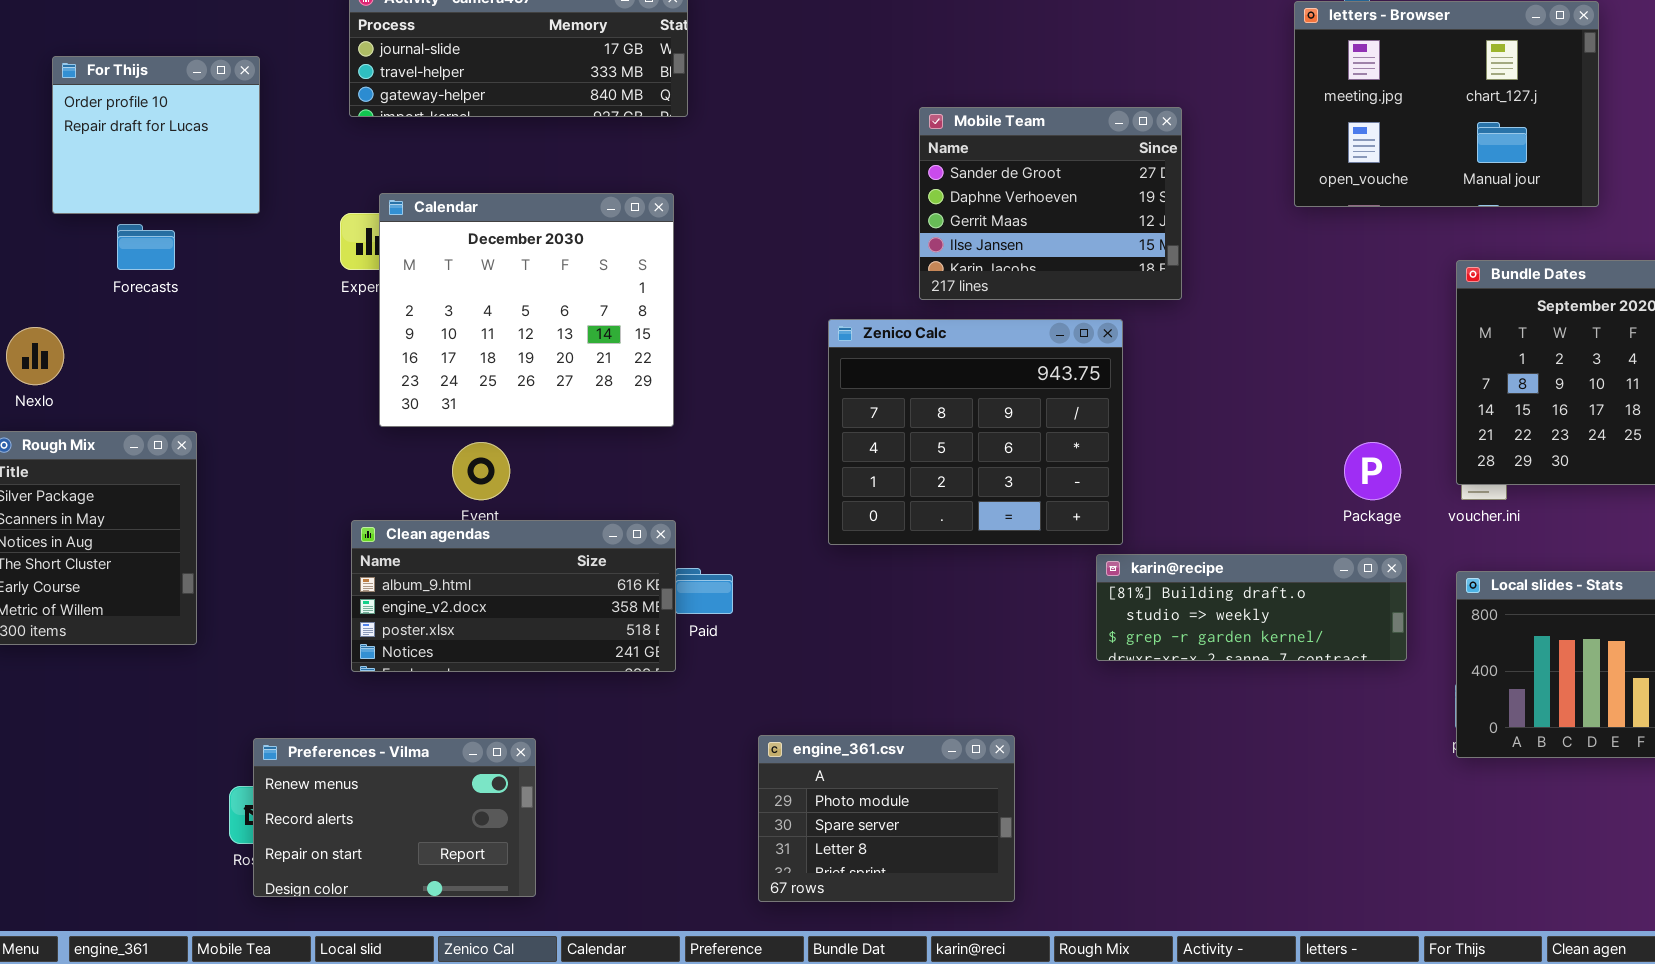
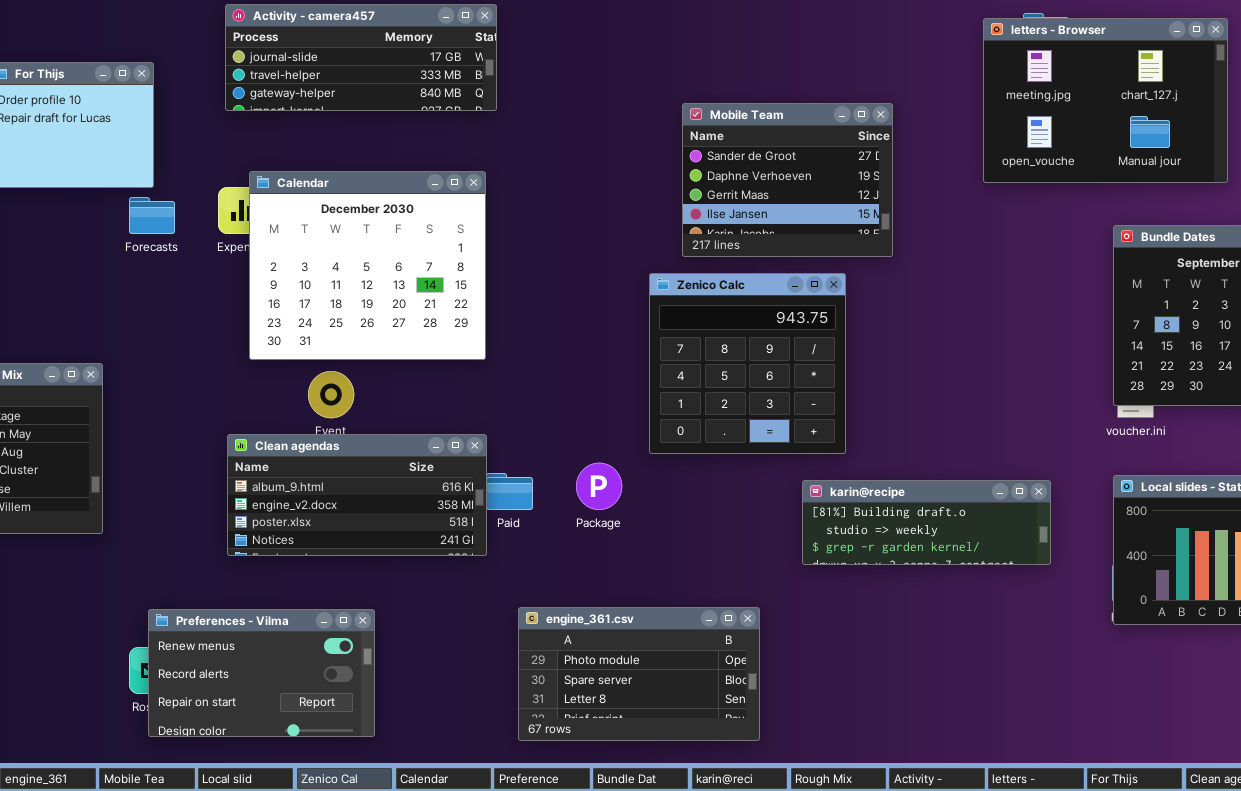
Forecasts: [117,224,175,270] -> [129,197,175,234], moved
Zenico Calc: [828,319,1123,545] -> [649,273,846,454], resized
Package: [1344,442,1401,500] -> [576,463,622,510], moved
karin@recipe: [1096,554,1407,661] -> [802,480,1051,565], moved
engine_361.csv: [758,735,1015,902] -> [518,607,760,741], resized

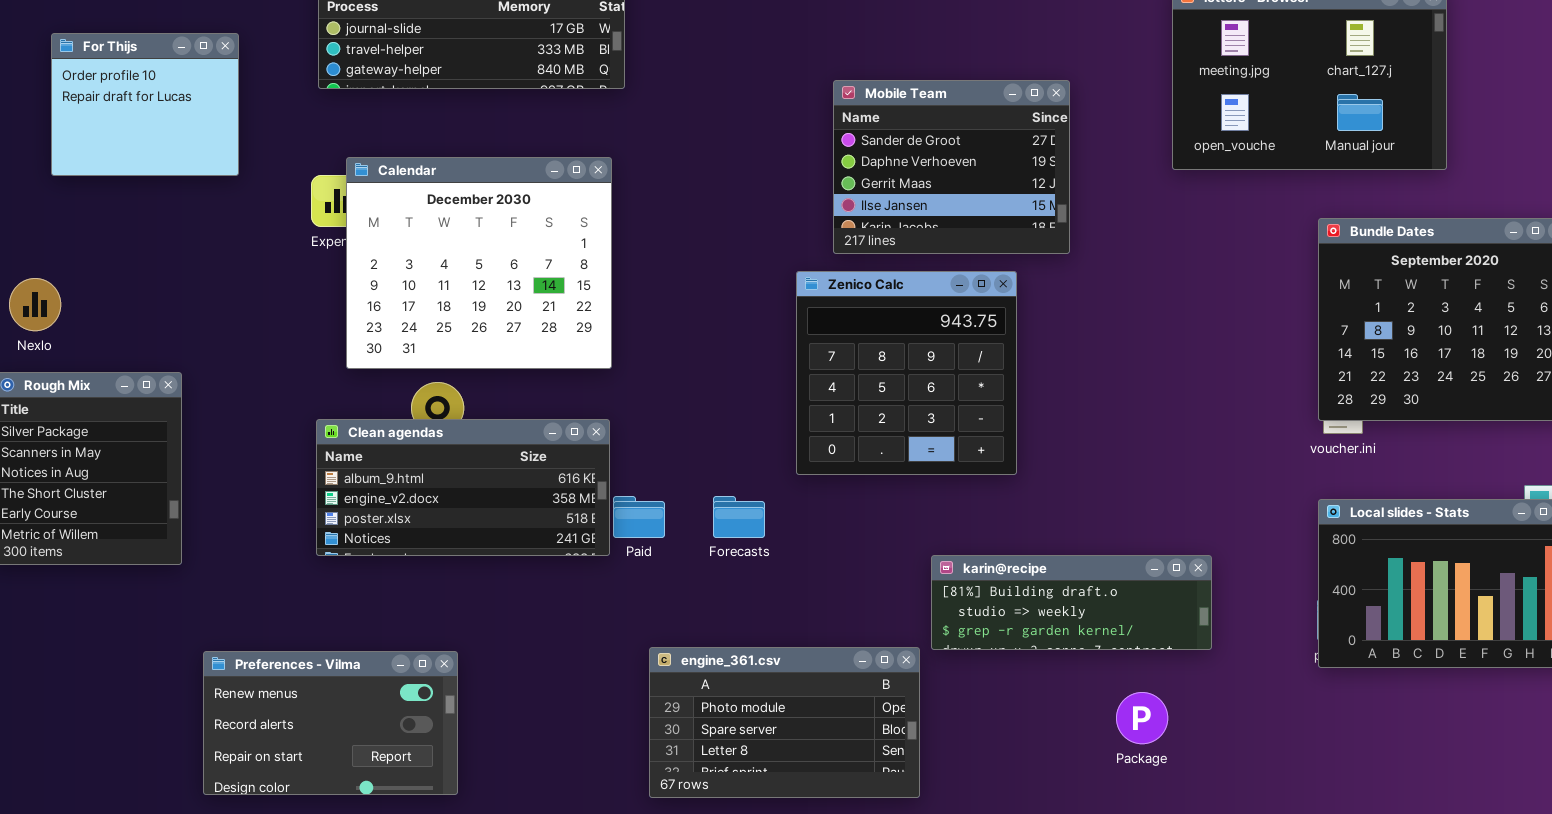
Forecasts: [129,197,175,234] -> [713,496,765,538], moved
Clean agendas: [227,434,487,556] -> [316,419,610,556], moved
Package: [576,463,622,510] -> [1116,692,1168,744], moved
karin@recipe: [802,480,1051,565] -> [931,555,1212,650], moved
Preferences - Vilma: [148,609,375,737] -> [203,651,458,795], moved

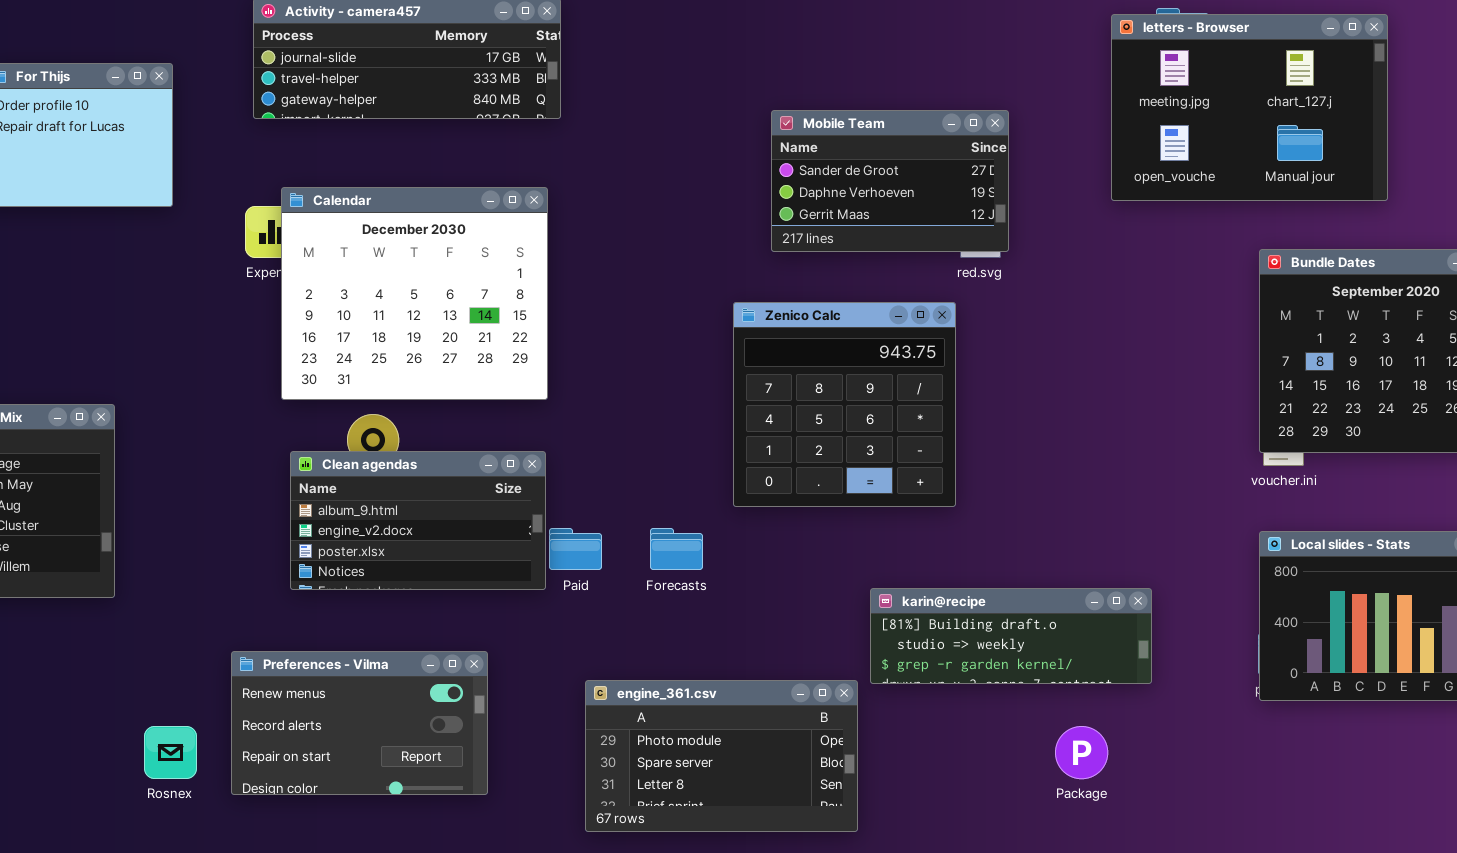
Mobile Team: [833,80,1070,254] -> [771,110,1009,252], resized
Clean agendas: [316,419,610,556] -> [290,451,546,590], resized
Preferences - Vilma: [203,651,458,795] -> [231,651,488,795], moved

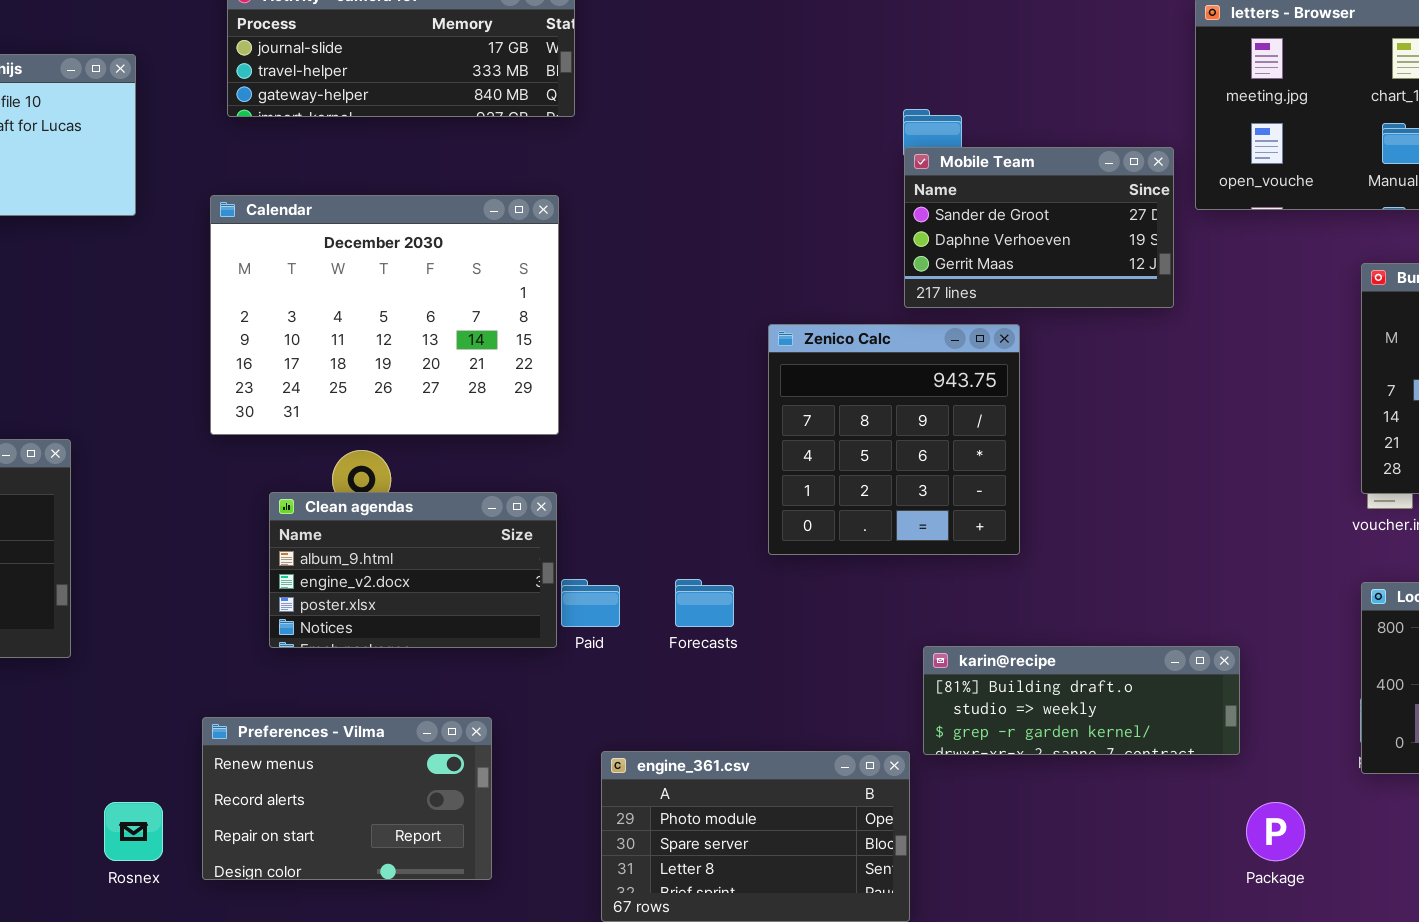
Mobile Team: [771,110,1009,252] -> [904,147,1174,308], moved
Calendar: [281,187,548,400] -> [210,195,559,435], resized
Package: [1055,726,1108,779] -> [1246,802,1305,861], moved

